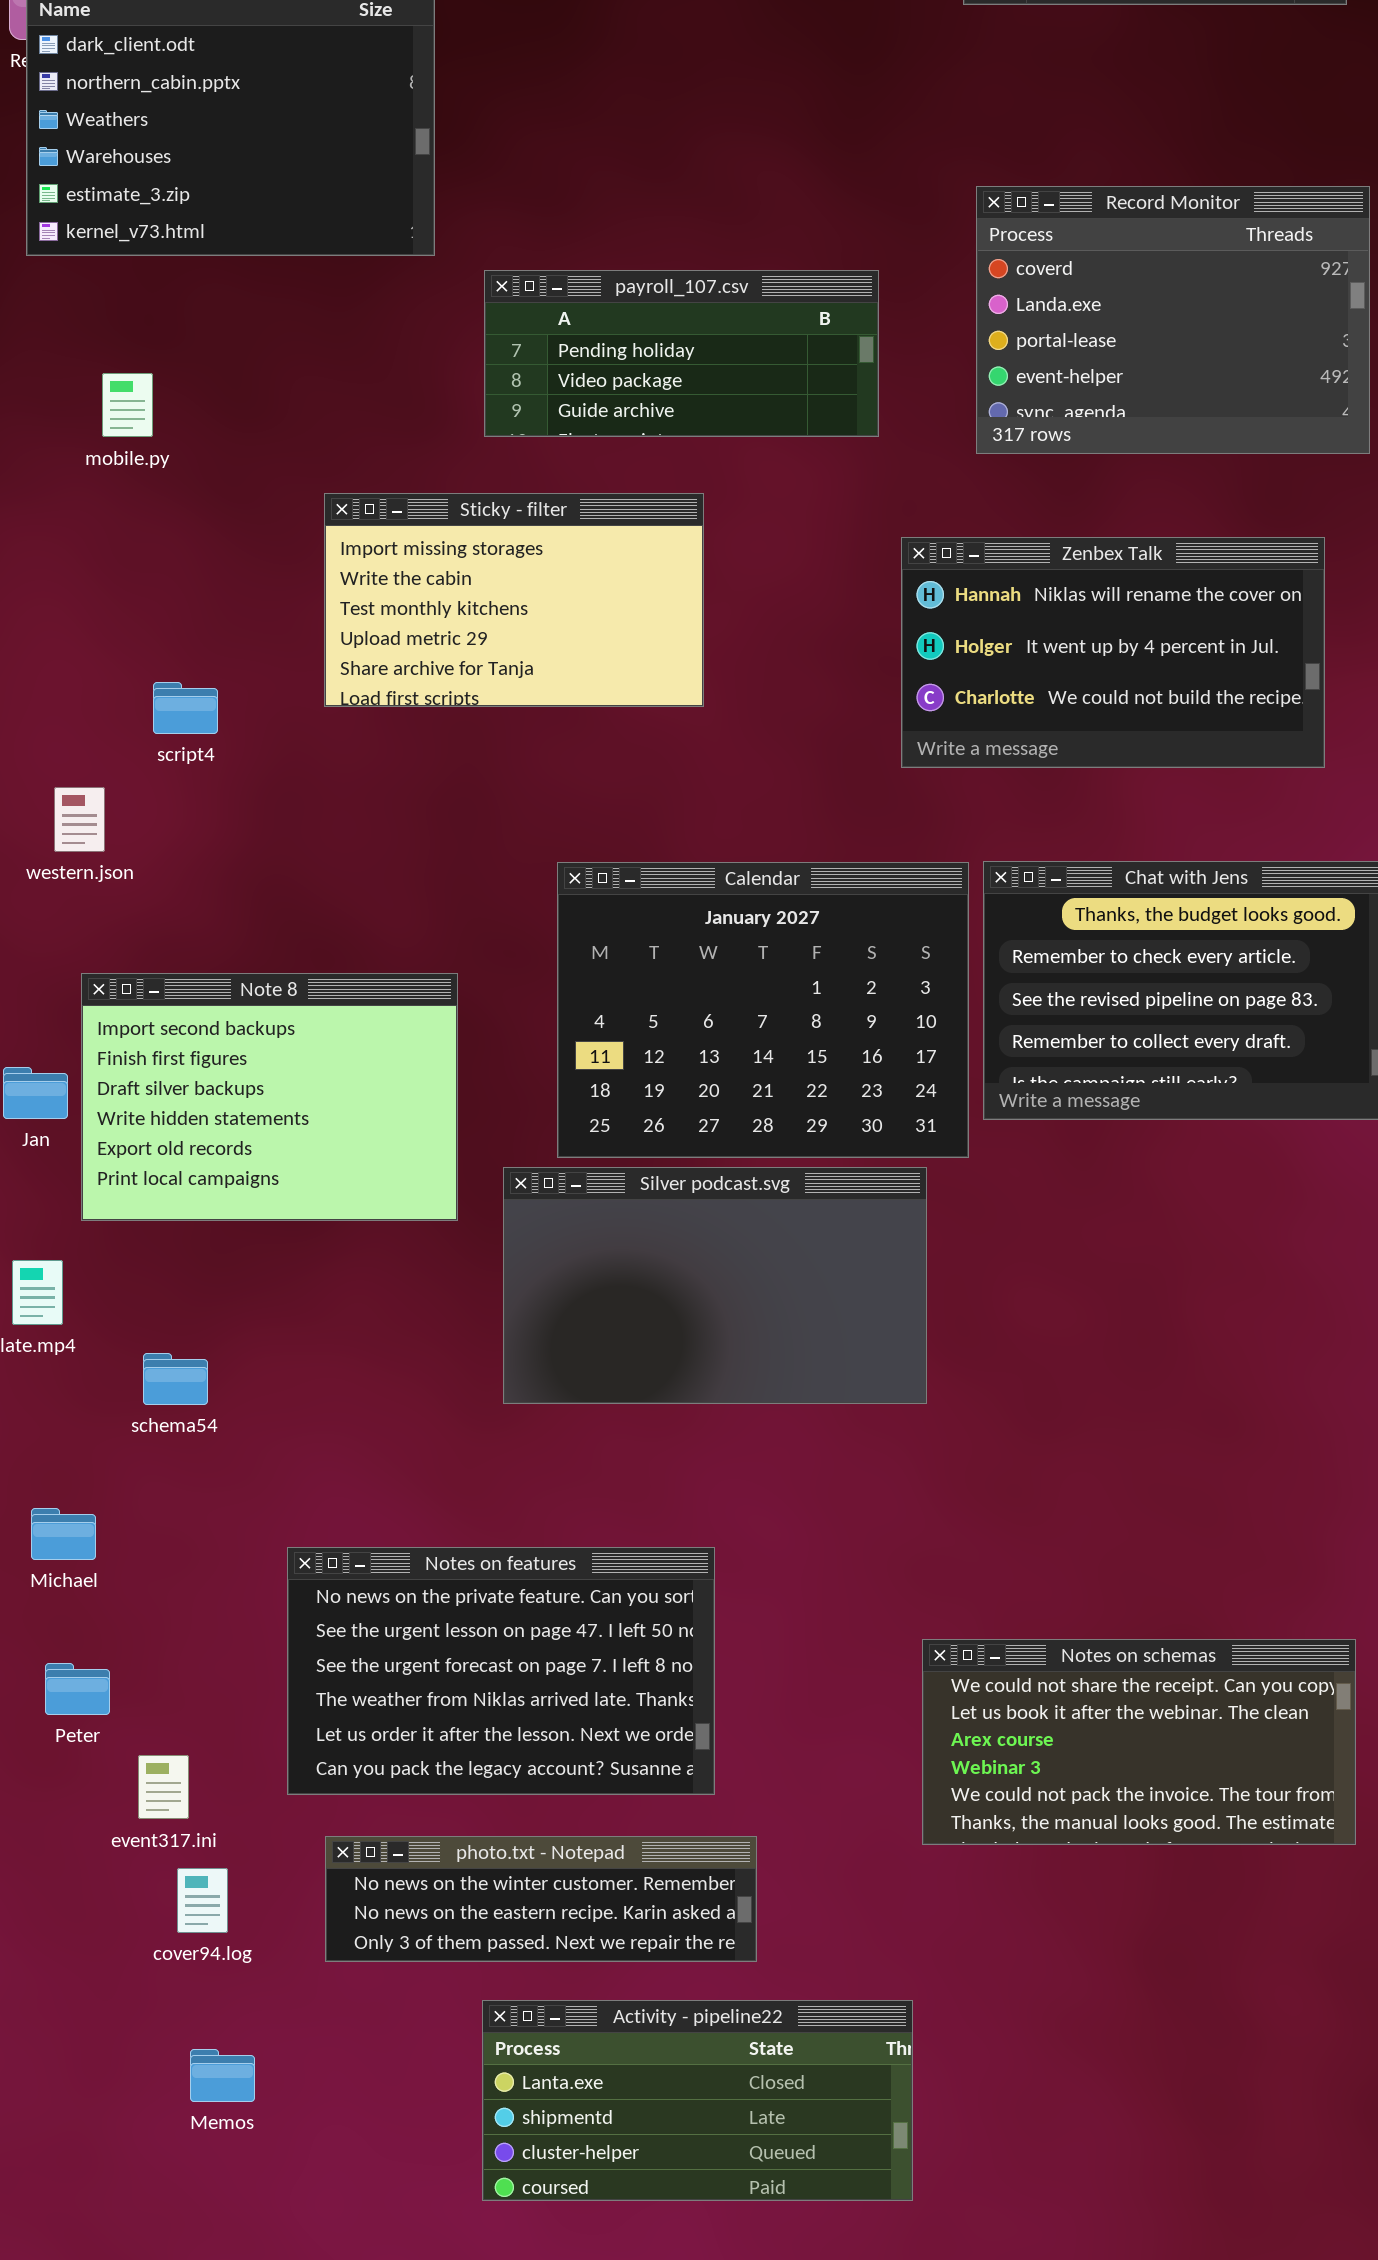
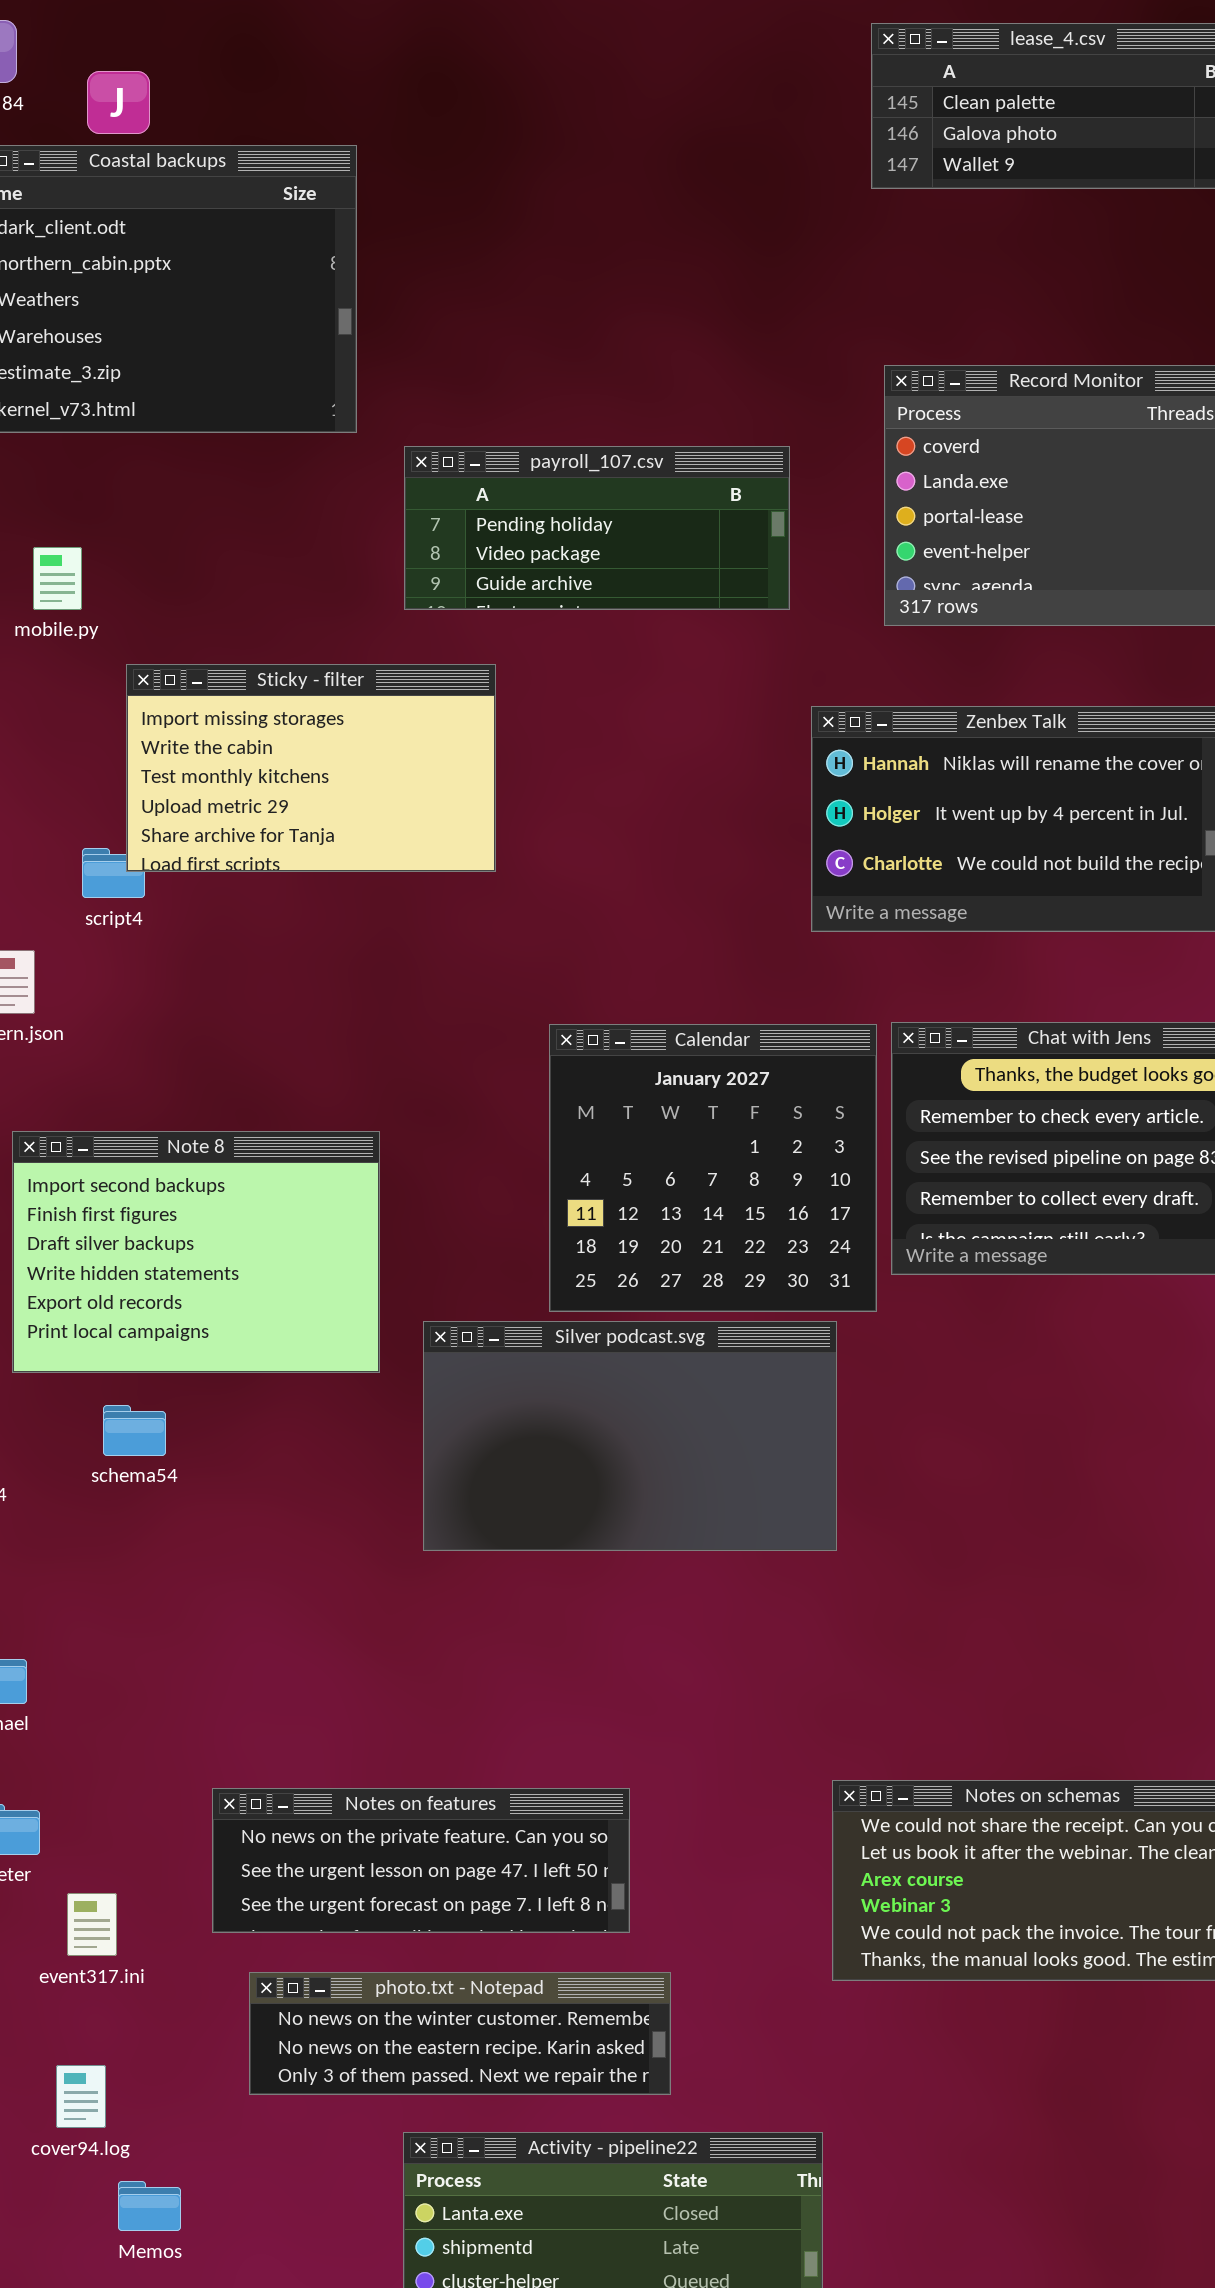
Sticky - filter: [324,493,704,707] -> [126,664,496,872], moved
Calendar: [557,862,969,1158] -> [549,1024,877,1312], resized
schema54: [143,1353,208,1405] -> [103,1405,166,1456], moved
Notes on features: [287,1547,715,1795] -> [212,1788,630,1933], resized
cover94.log: [177,1868,228,1933] -> [56,2065,106,2128], moved

